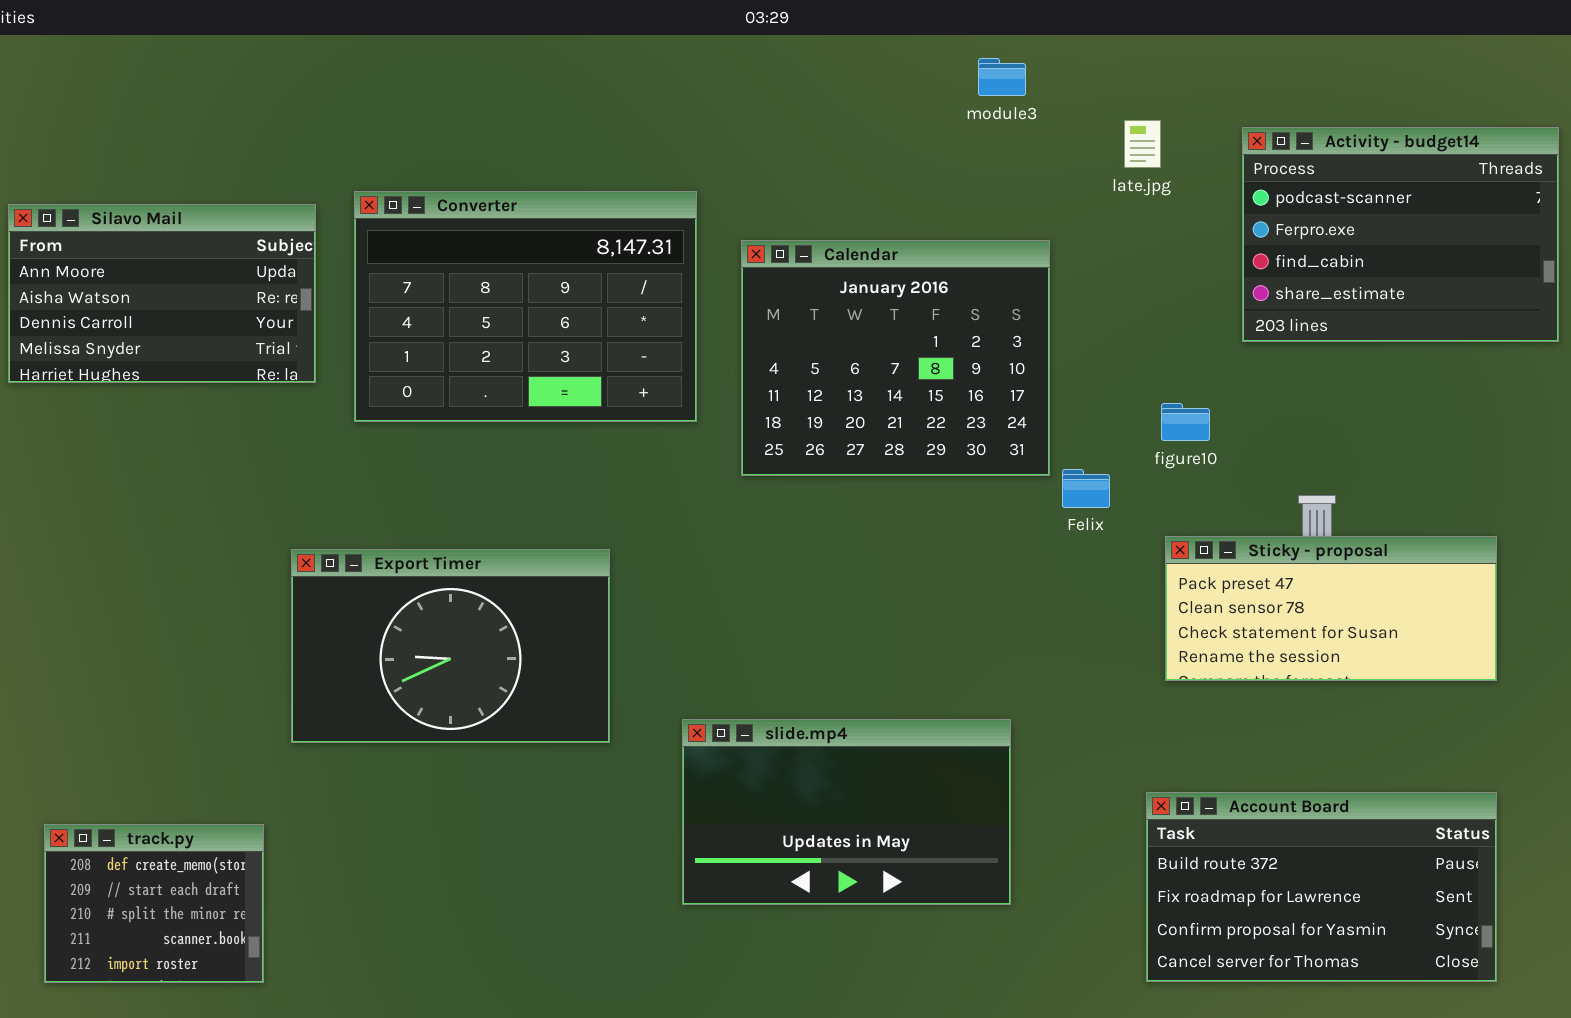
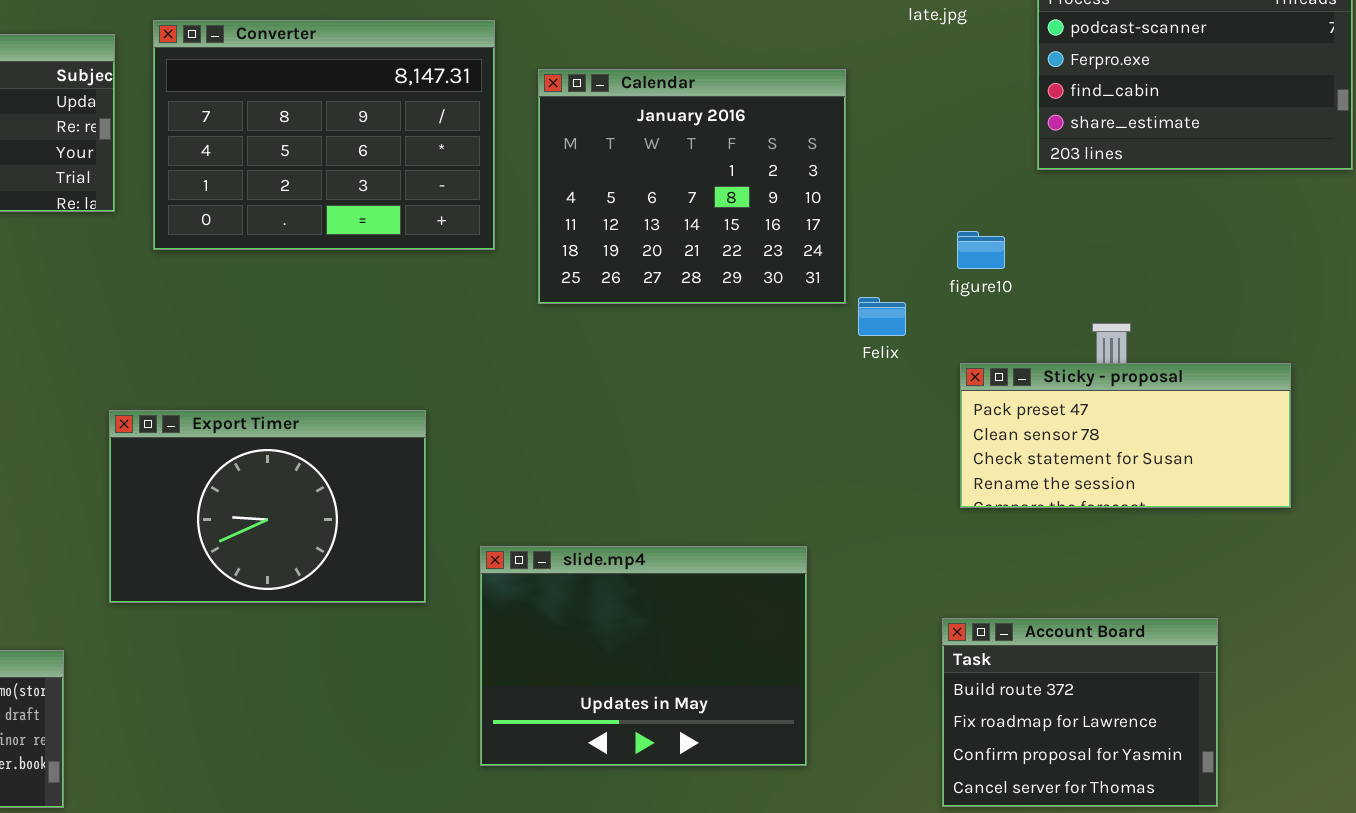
Export Timer: [291,549,610,743] -> [109,410,426,603], moved
slide.mp4: [682,719,1011,905] -> [480,546,807,766], resized
Account Board: [1146,792,1497,982] -> [942,618,1218,807], resized

